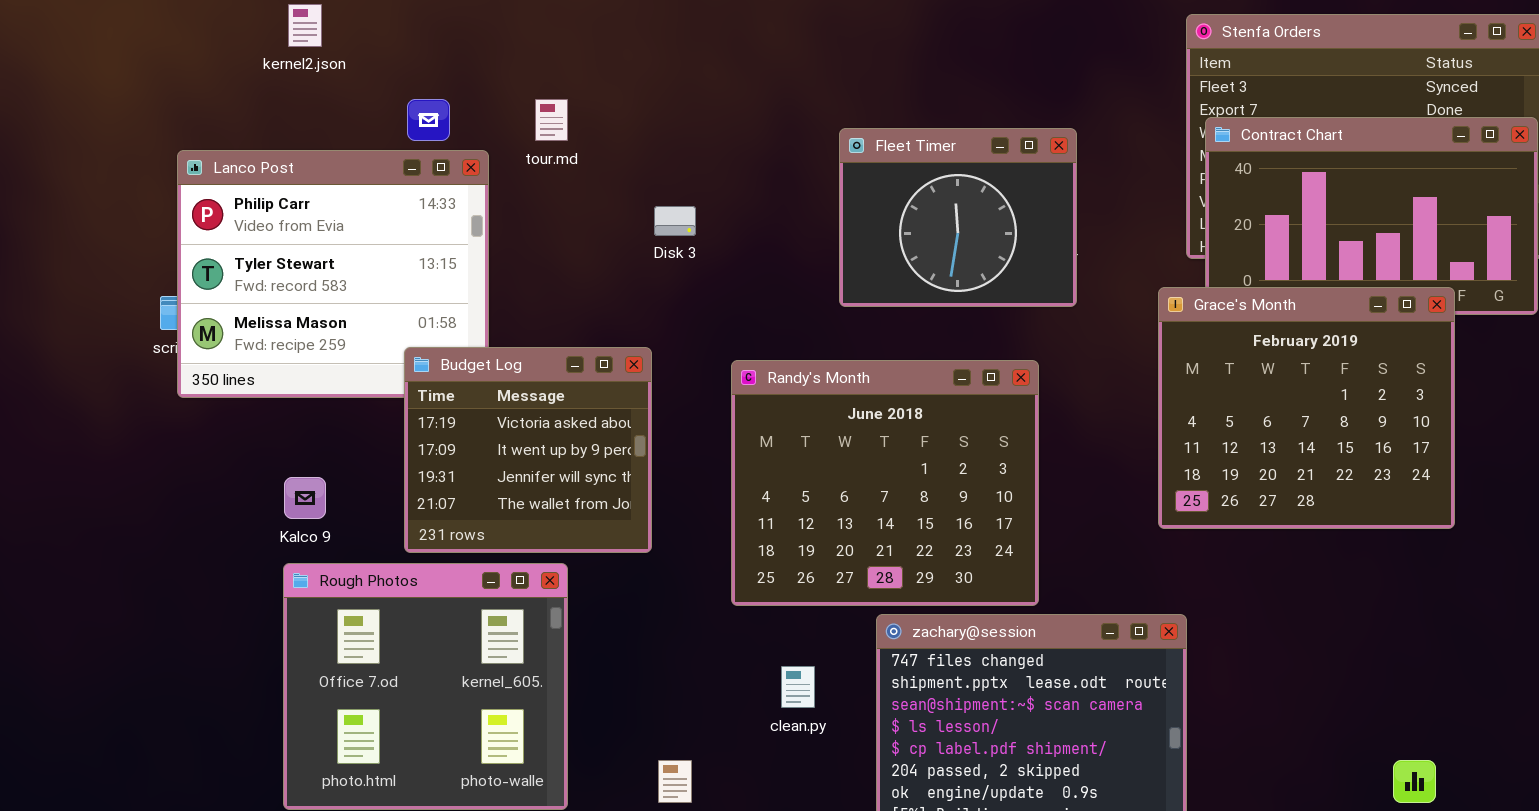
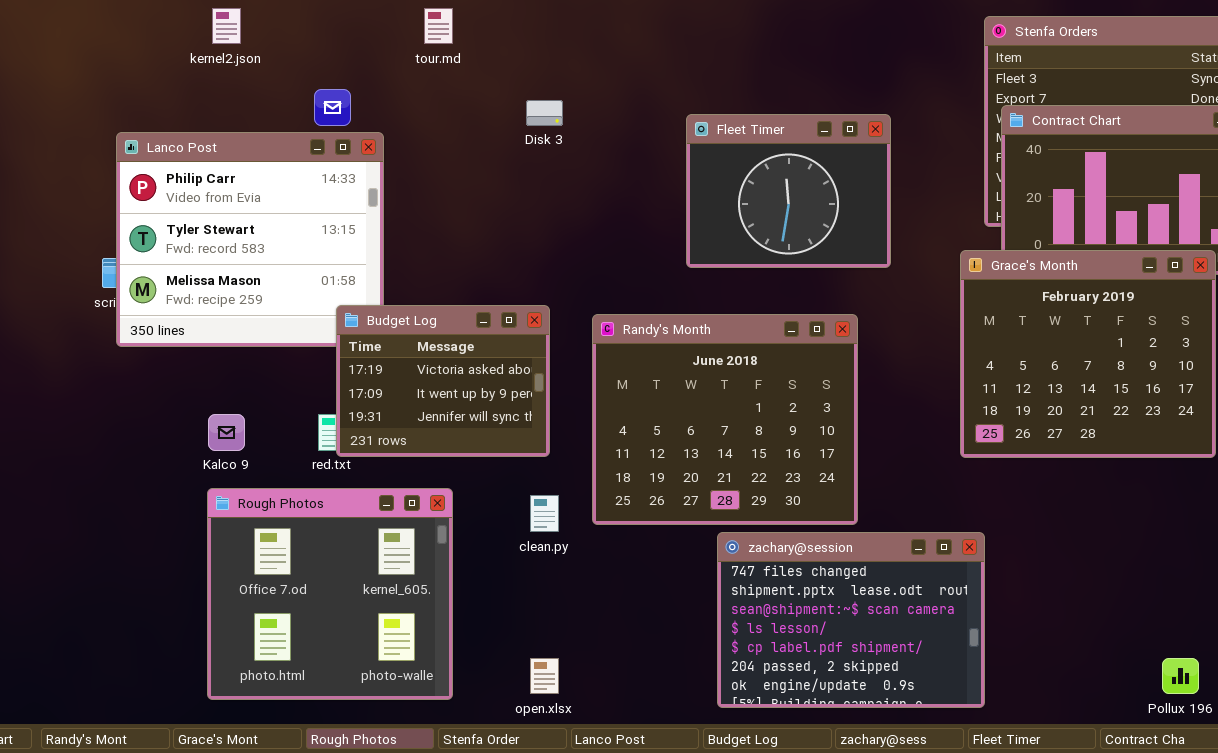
tour.md: [535,99,568,141] -> [424,8,453,44], moved
Disk 3: [654,206,696,236] -> [526,100,563,126], moved
Budget Log: [404,347,652,553] -> [336,305,550,457], moved, resized
clean.py: [781,666,815,708] -> [530,495,559,532], moved

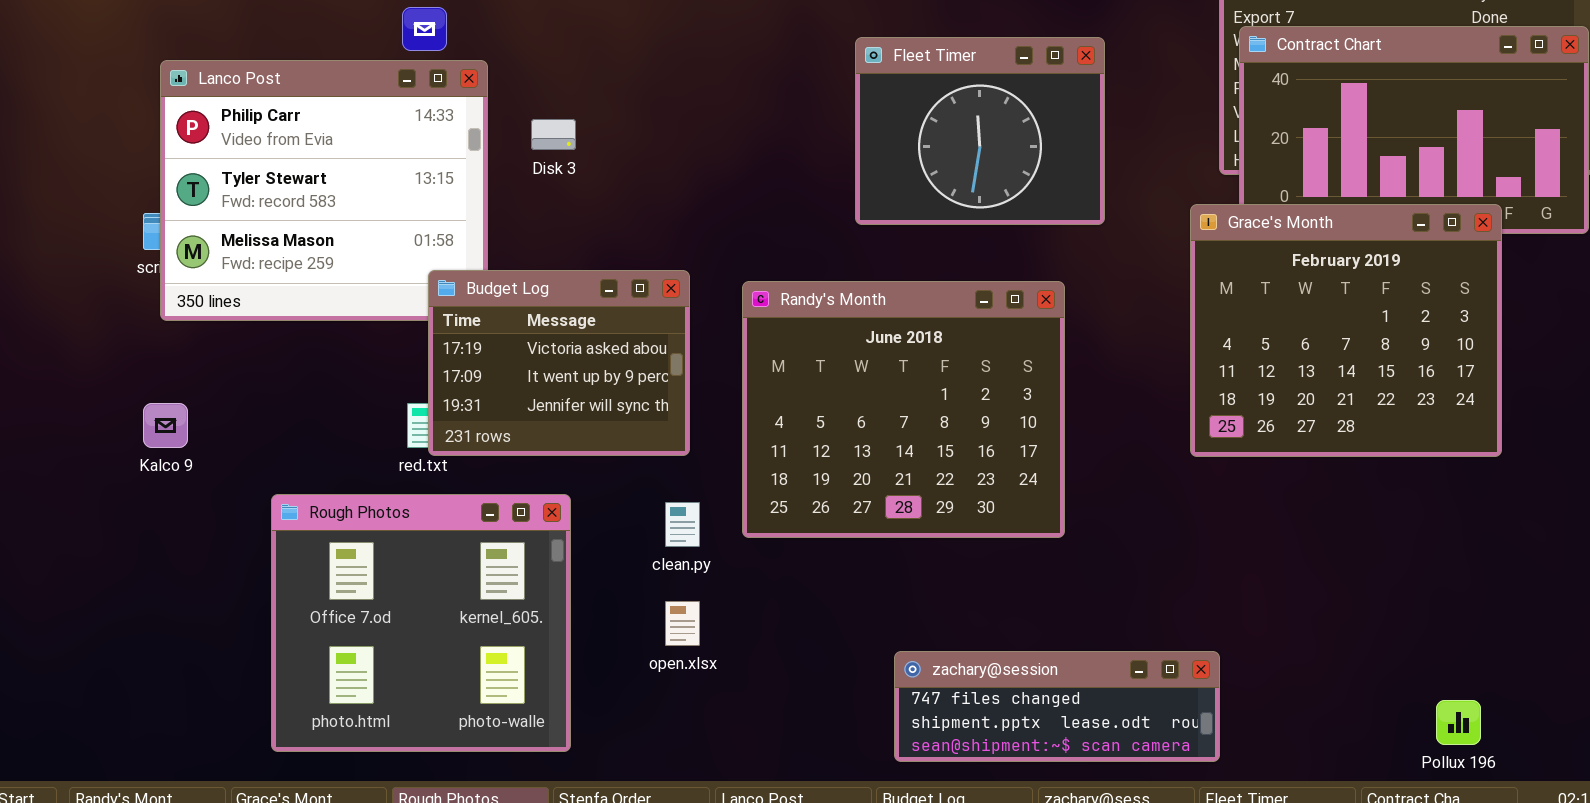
Disk 3: [526,100,563,126] -> [531,119,576,150], moved
Kalco 9: [208,414,245,451] -> [143,403,188,448], moved
zachary@session: [717,532,985,708] -> [894,651,1220,762], resized
open.xlsx: [530,658,559,694] -> [665,601,700,646], moved

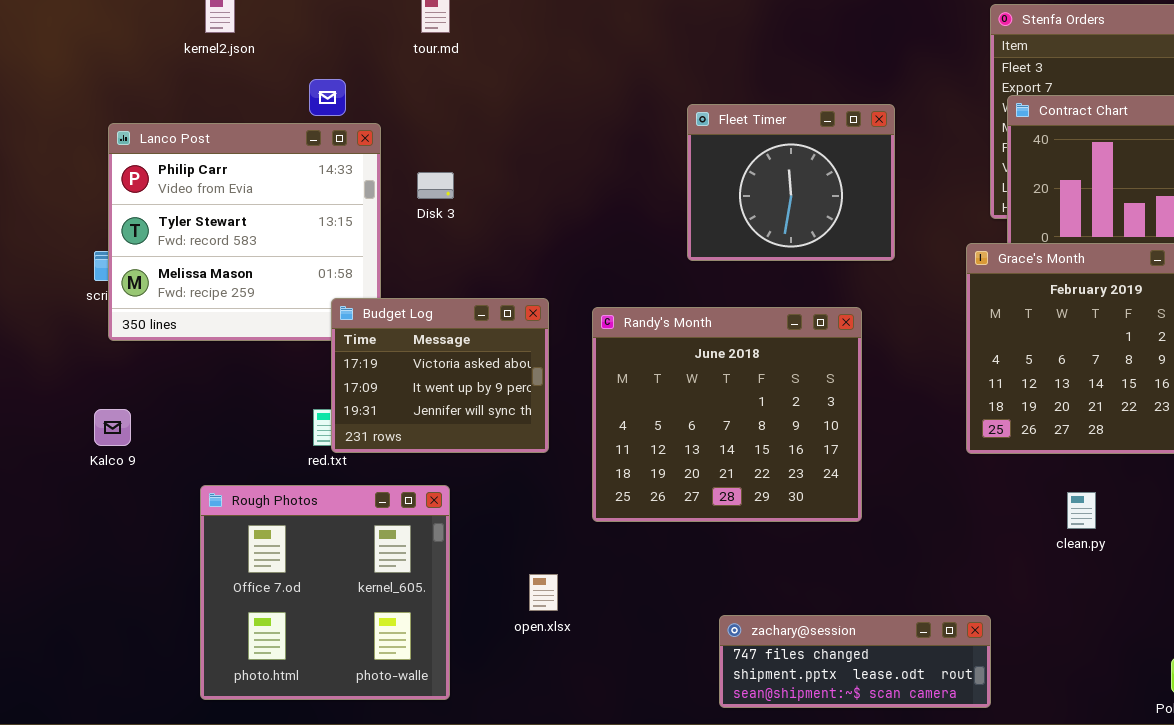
clean.py: [665,502,700,547] -> [1067,492,1096,529], moved

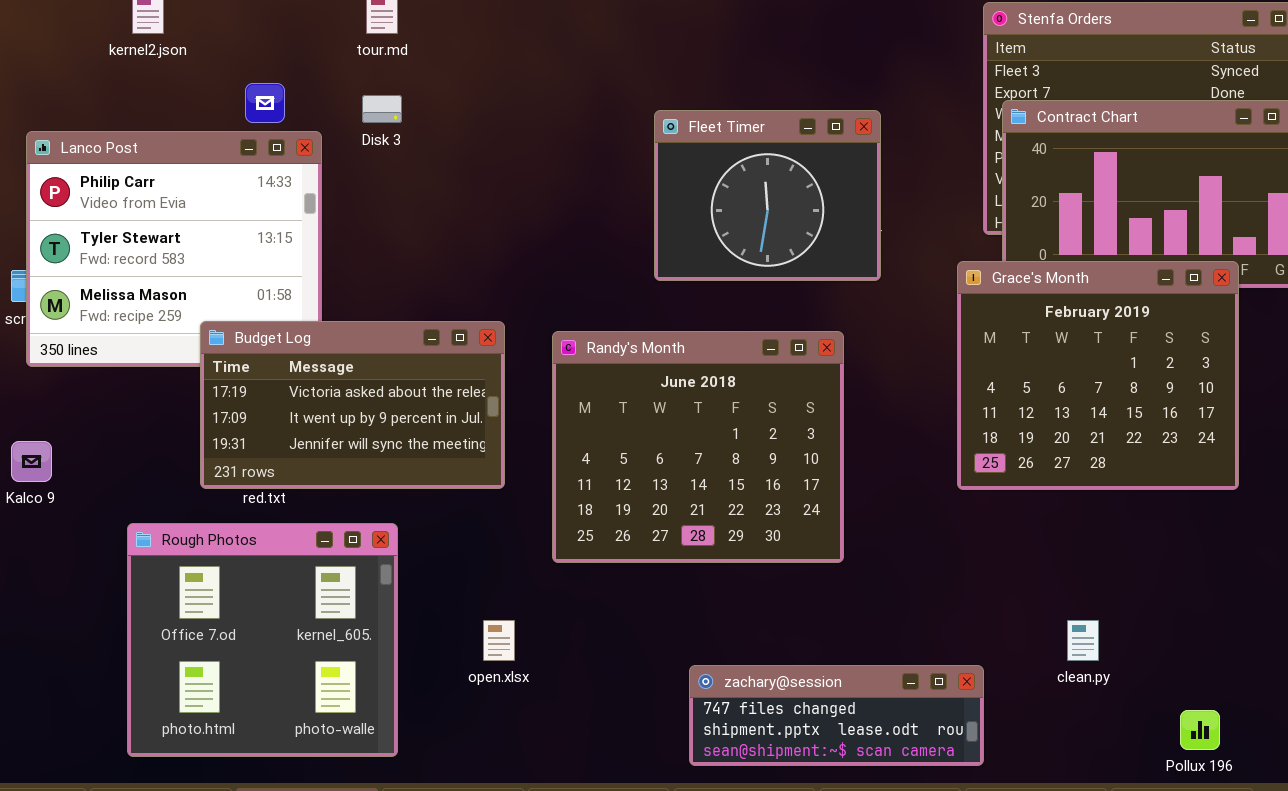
Disk 3: [417,172,454,199] -> [362,95,402,123], moved
Budget Log: [331,298,549,453] -> [200,321,505,489], resized
clean.py: [1067,492,1096,529] -> [1067,620,1099,661], moved

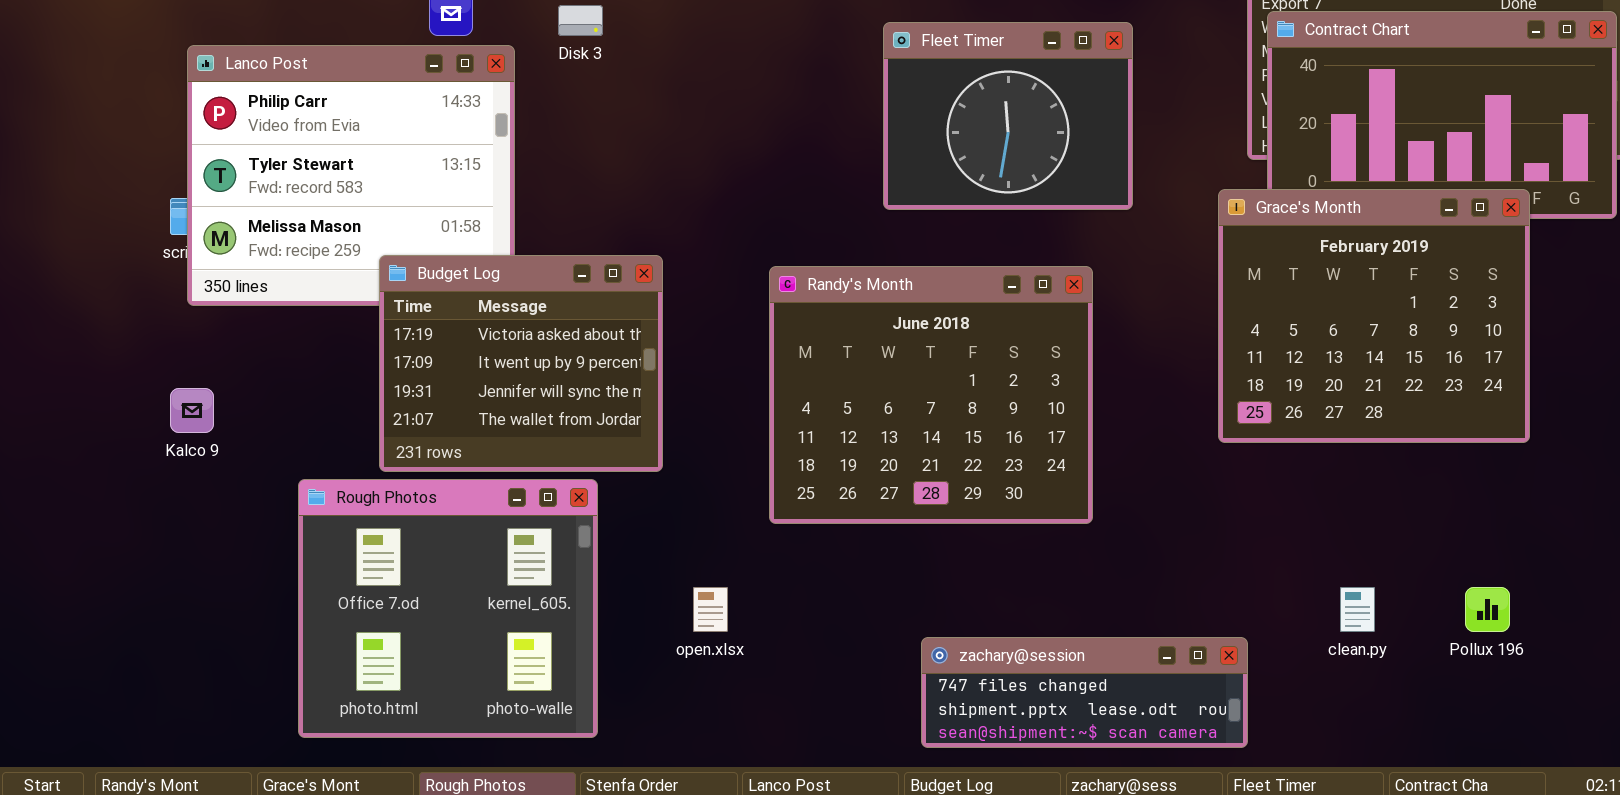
Budget Log: [200,321,505,489] -> [379,255,663,472], resized
Pollux 196: [1180,710,1220,750] -> [1465,587,1510,632], moved

